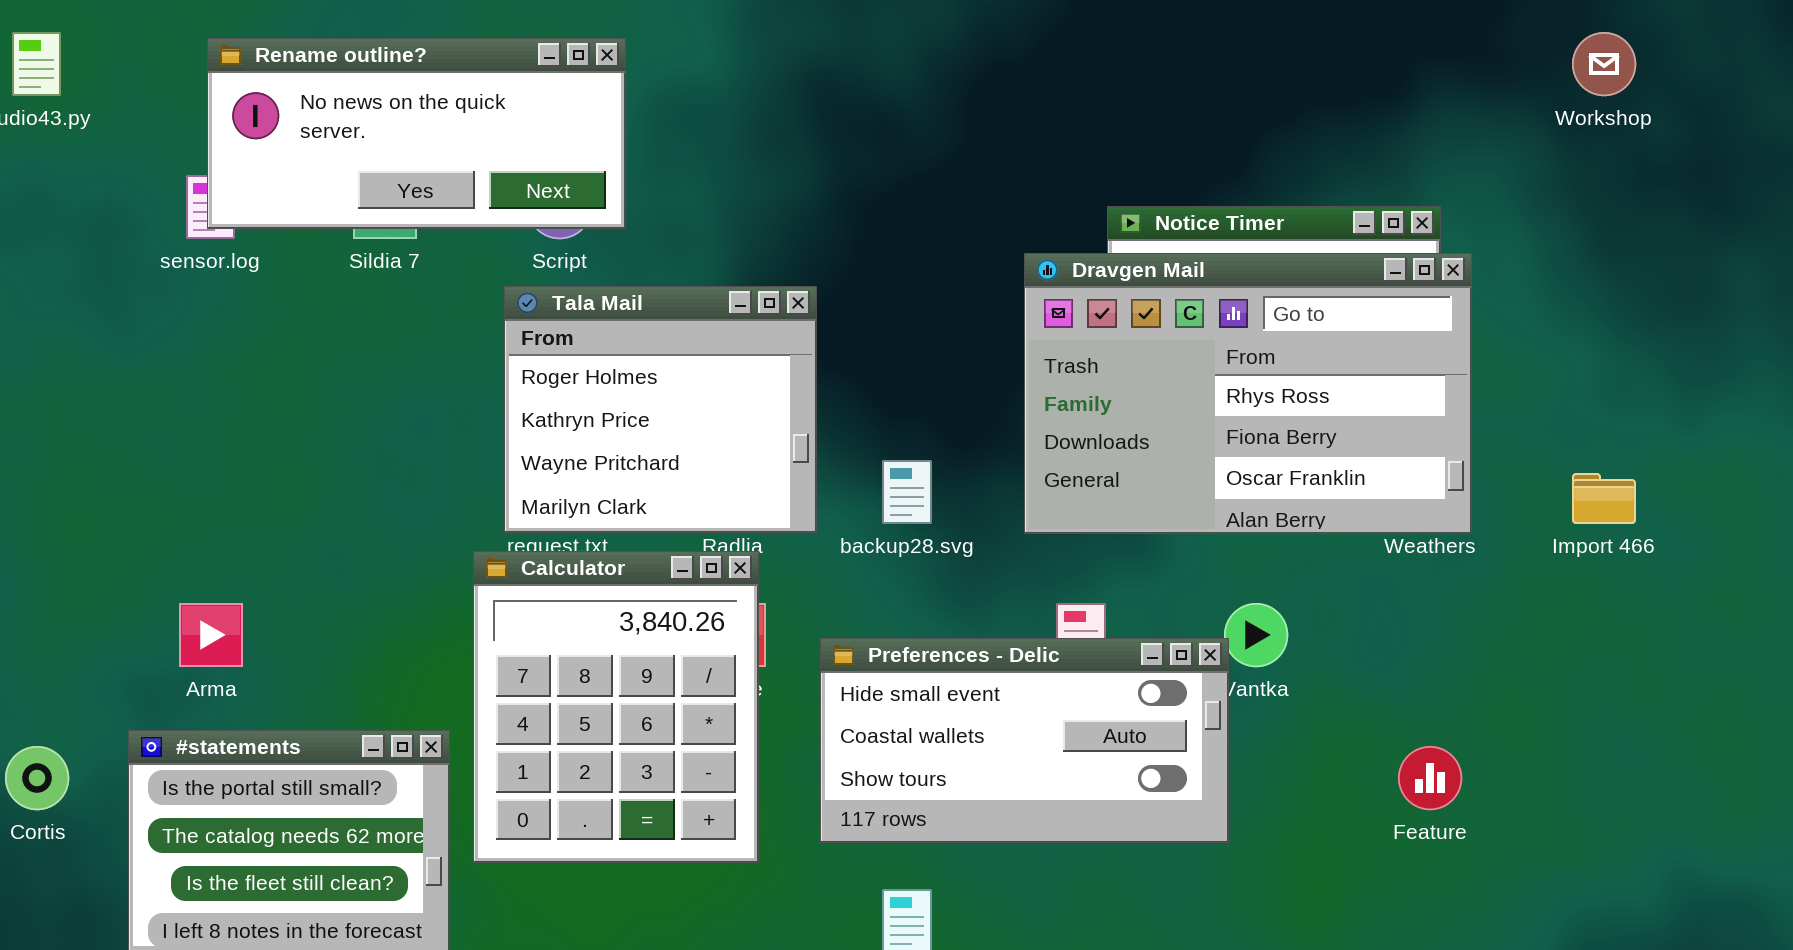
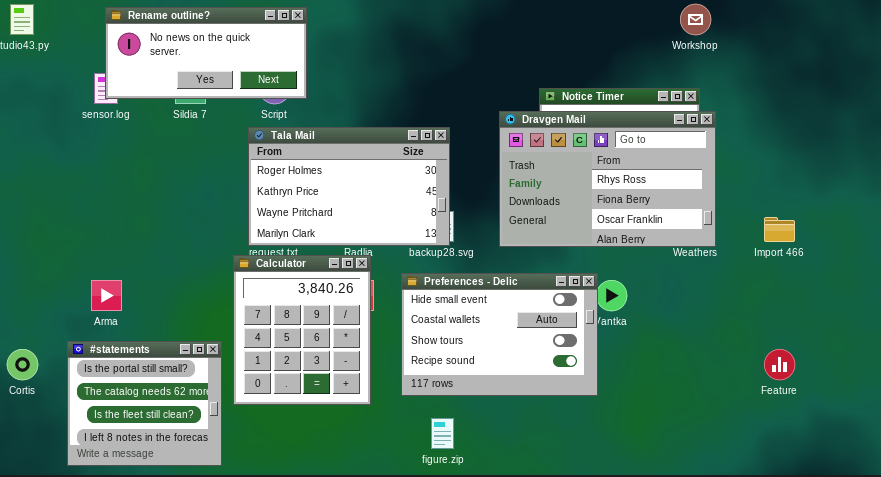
Workshop: [1572,32,1636,96] -> [680,4,711,35], moved
Tala Mail: [504,286,817,533] -> [248,127,450,246], resized
Preferences - Delic: [820,638,1229,843] -> [401,273,598,396], resized
Feature: [1398,746,1462,810] -> [764,349,795,380], moved

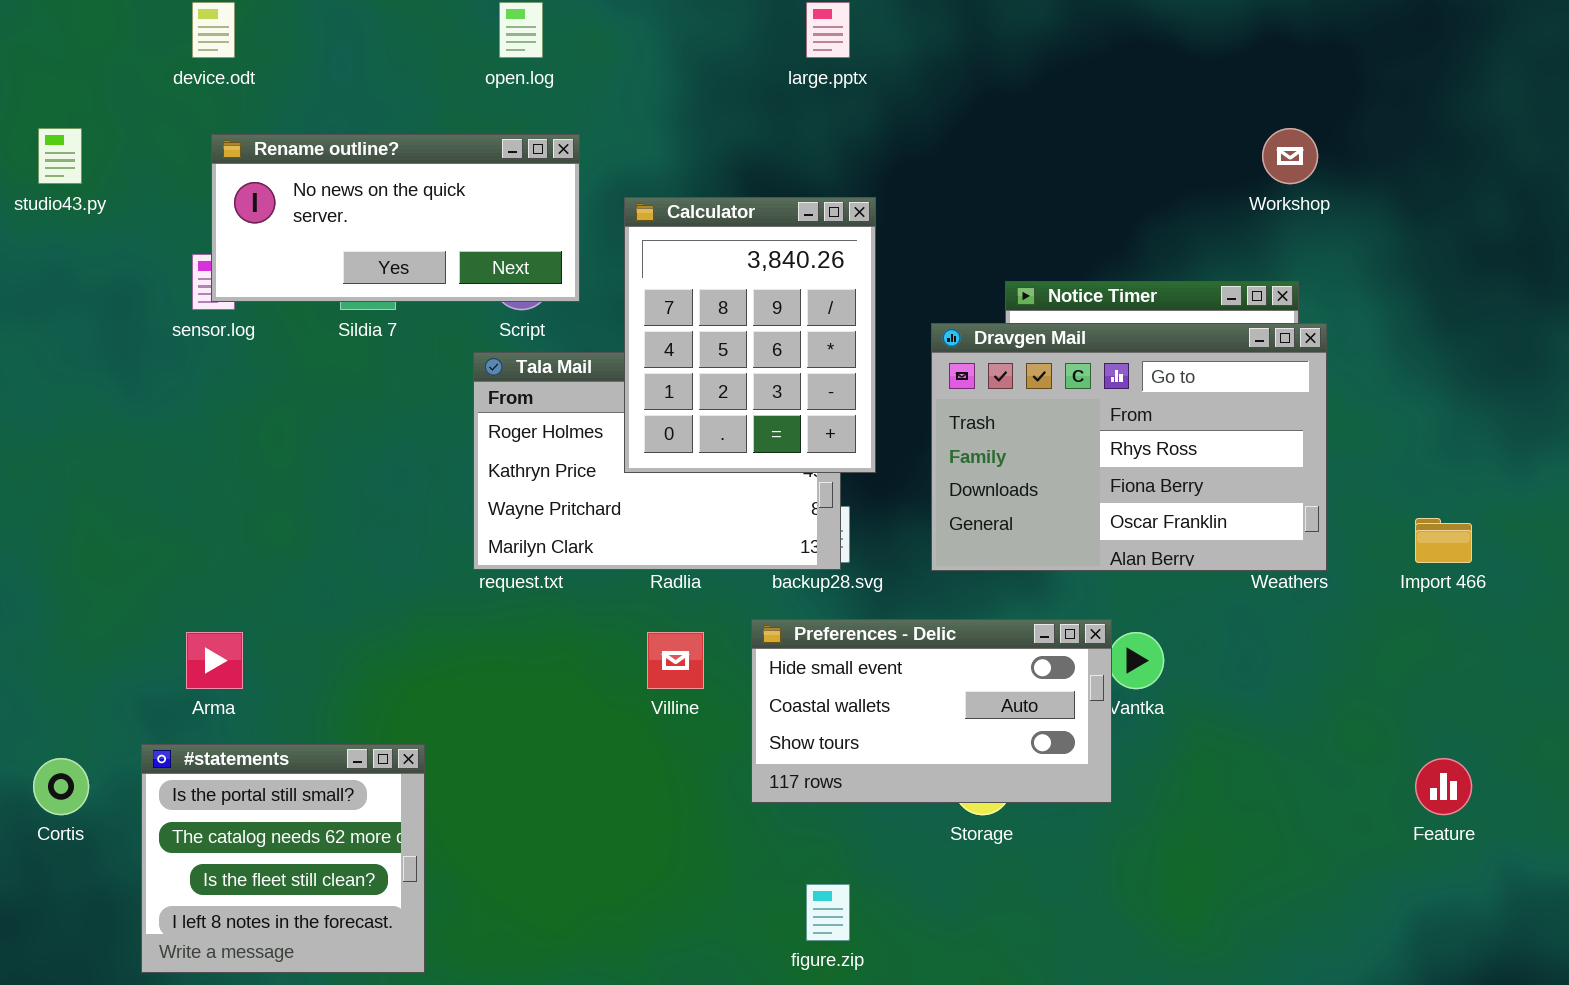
Calculator: [233,255,371,405] -> [624,197,876,473], moved
Preferences - Delic: [401,273,598,396] -> [751,619,1112,803], resized

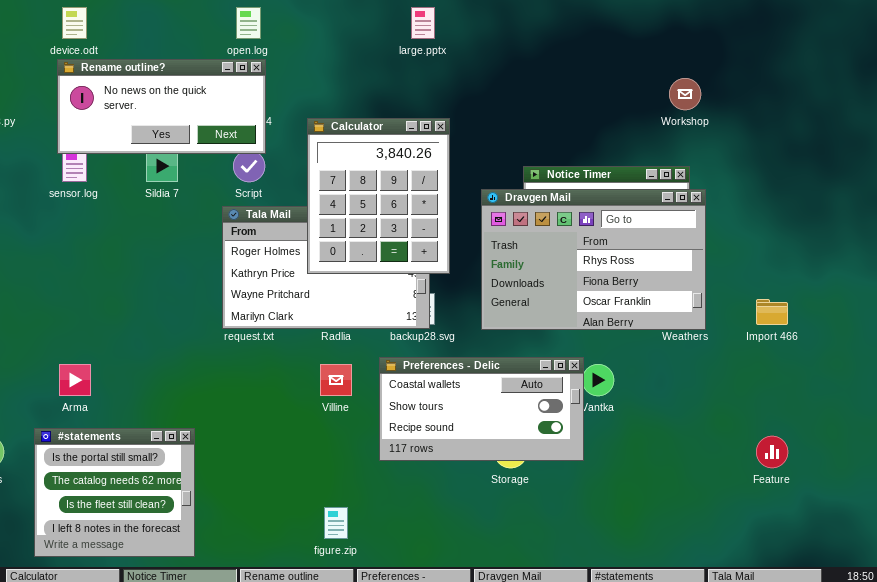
Rename outline?: [211,134,580,302] -> [57,59,266,154], moved
Preferences - Delic: [751,619,1112,803] -> [379,357,584,461], scrolled down 1 row
figure.zip: [806,884,850,941] -> [324,507,348,539], moved

